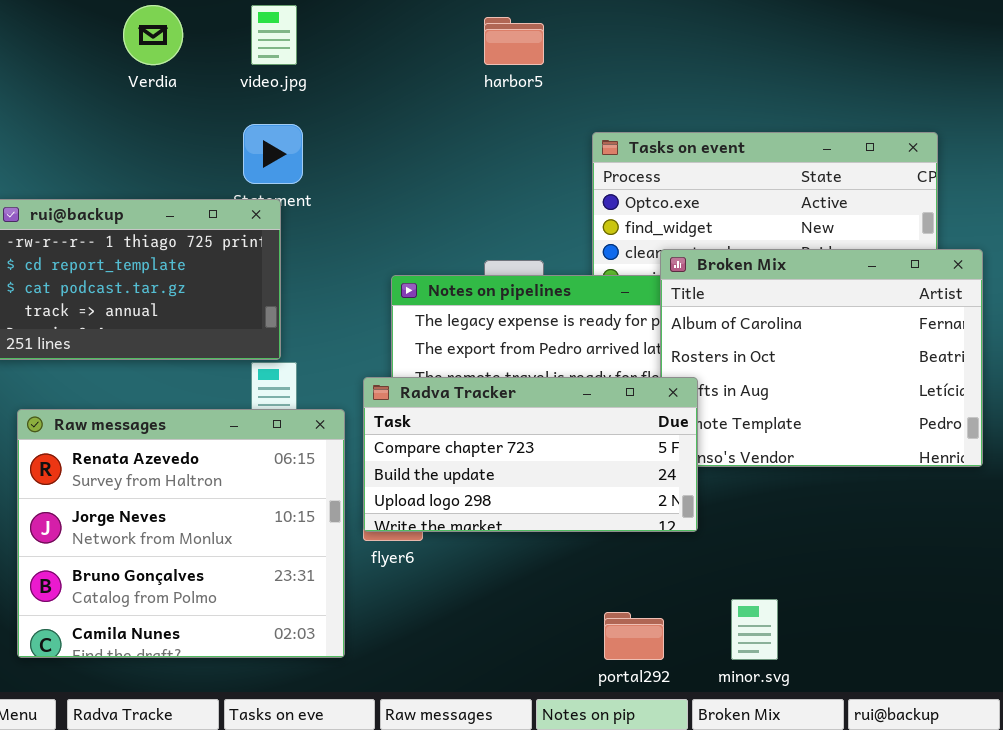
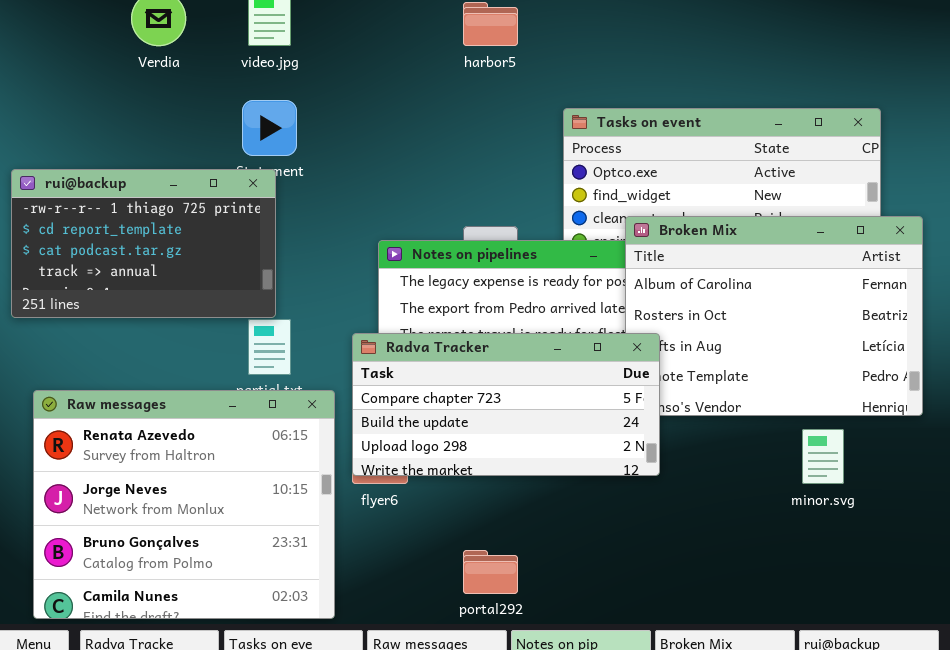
Raw messages: [17,409,345,658] -> [33,390,335,619], moved
minor.svg: [731,599,778,660] -> [802,429,844,484], moved
portal292: [604,612,664,660] -> [463,550,518,594], moved

